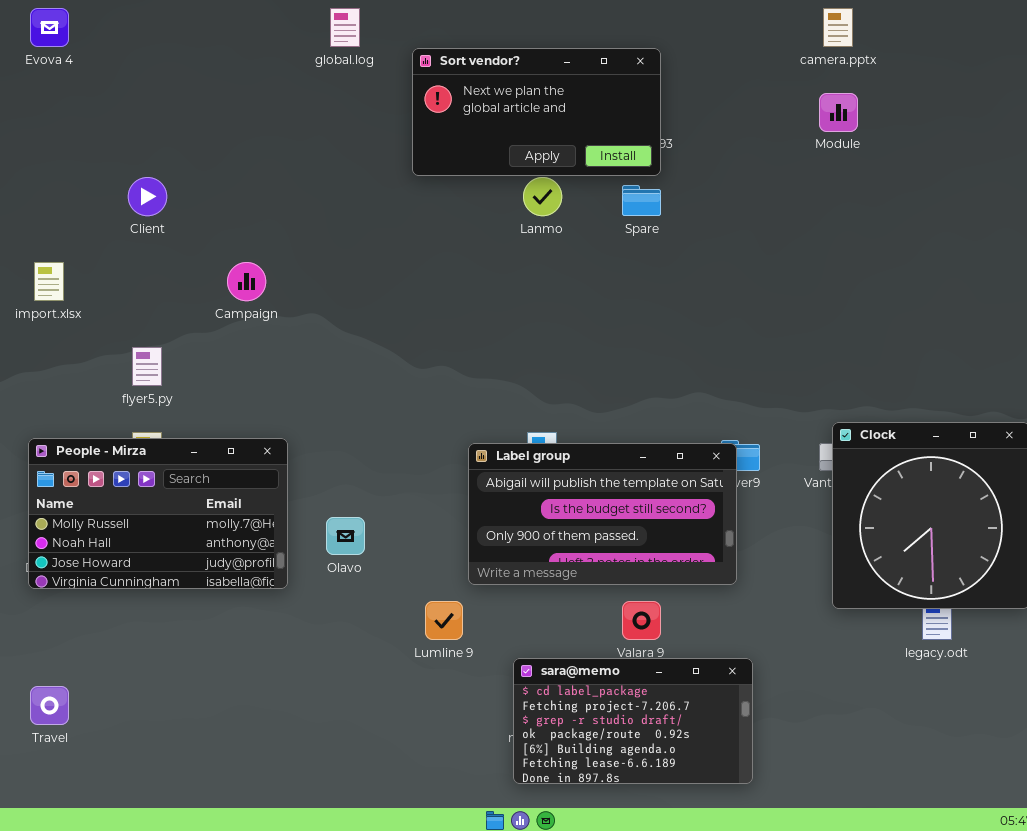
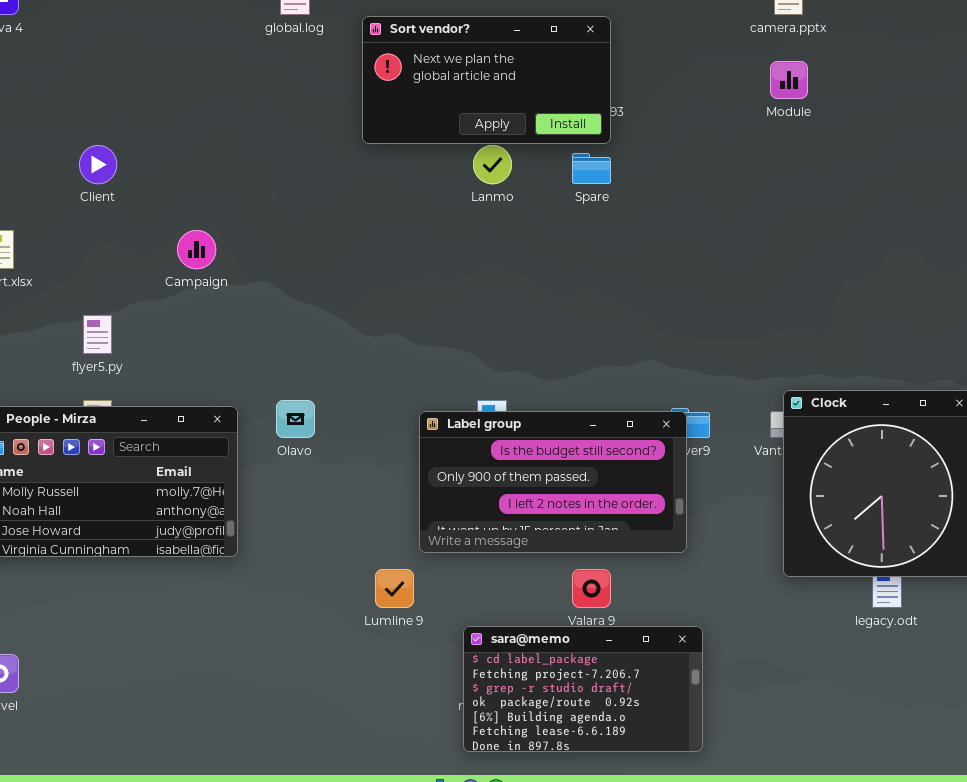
Label group: [468,443,737,585] -> [419,411,687,553], scrolled down 1 row
Olavo: [326,517,365,555] -> [276,400,315,438], moved

